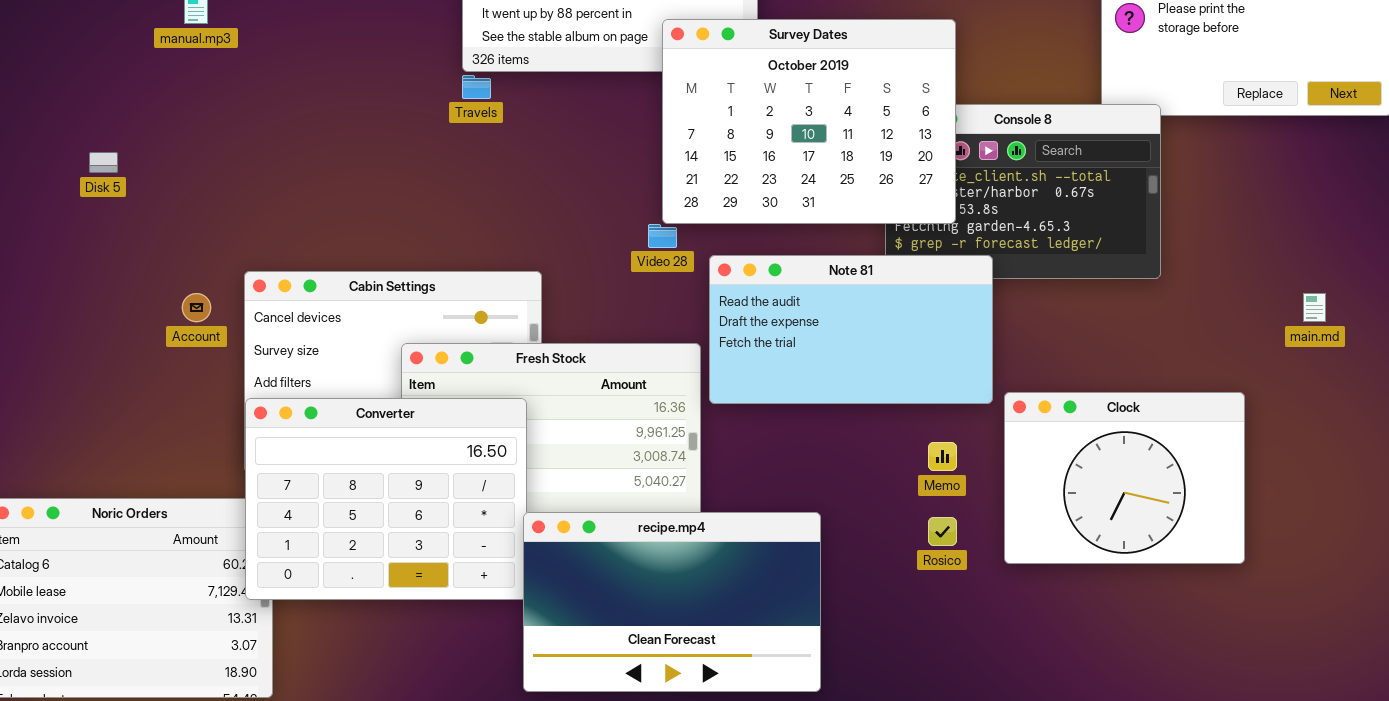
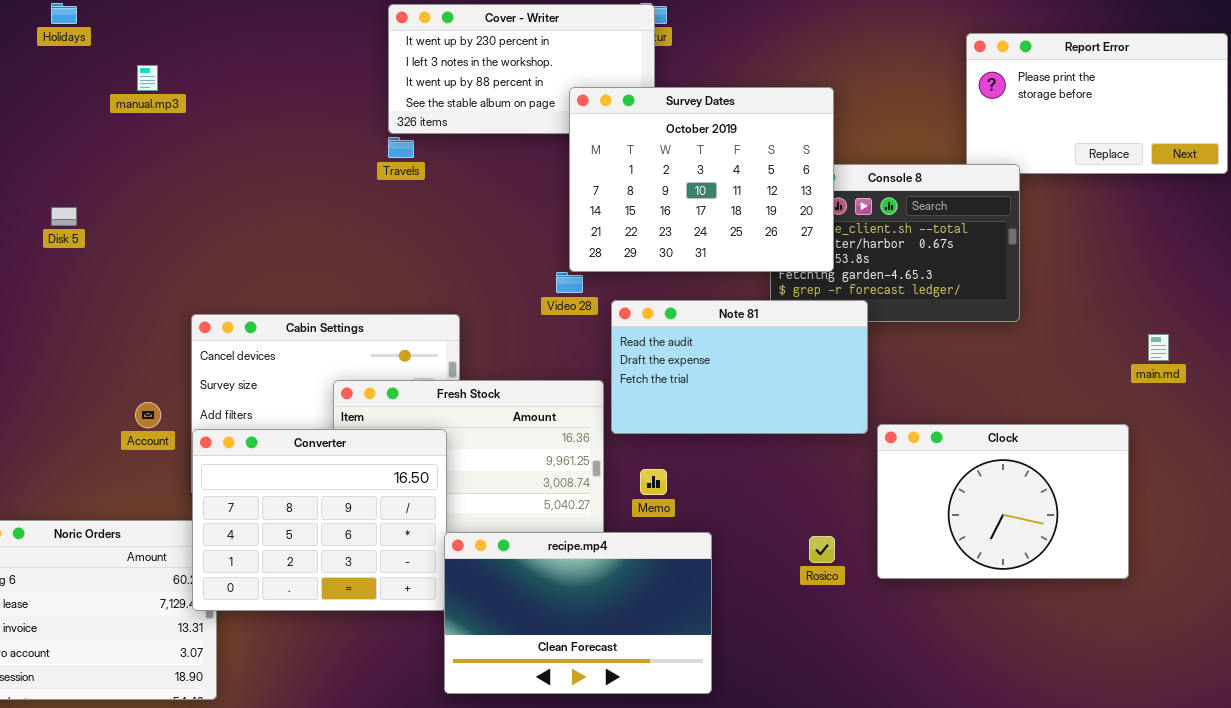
Account: [182,293,211,322] -> [135,402,161,428], moved
Clock: [1004,392,1245,564] -> [877,424,1129,579], resized
Memo: [928,442,957,471] -> [640,469,667,495], moved

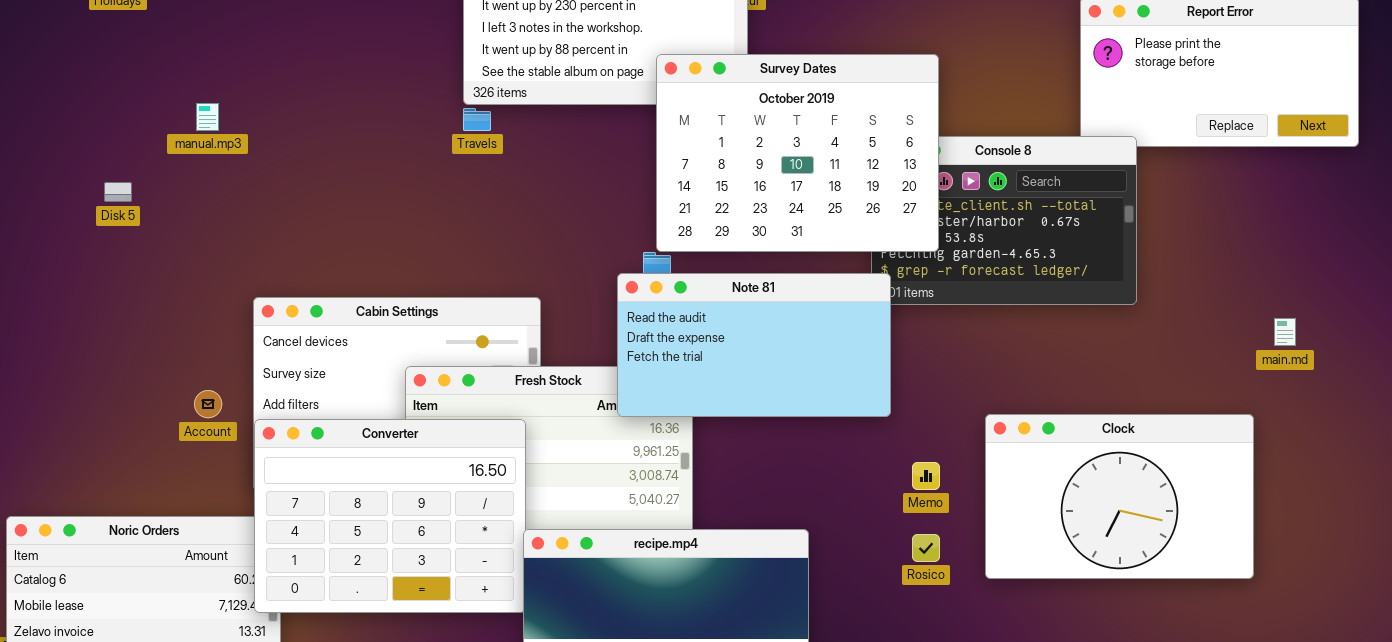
manual.mp3: [137,65,158,91] -> [196,103,219,131], moved
Note 81: [611,300,868,434] -> [617,273,891,417], moved
Memo: [640,469,667,495] -> [912,462,940,490], moved

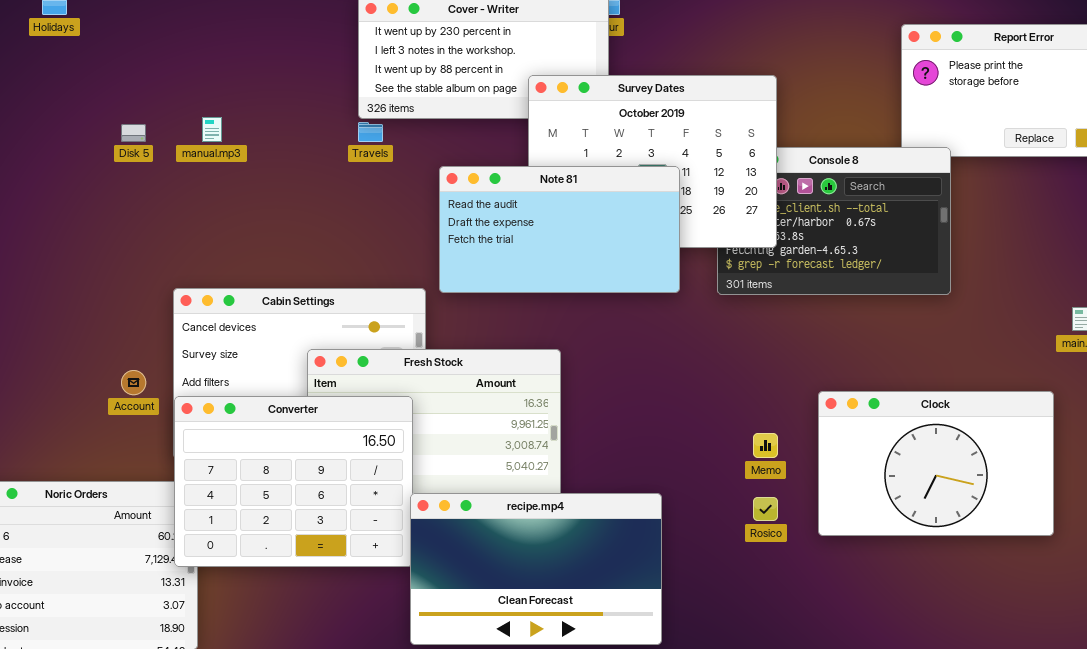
manual.mp3: [196,103,219,131] -> [202,117,222,142], moved
Disk 5: [104,182,132,202] -> [121,124,146,142], moved
Note 81: [617,273,891,417] -> [439,166,680,293], moved

